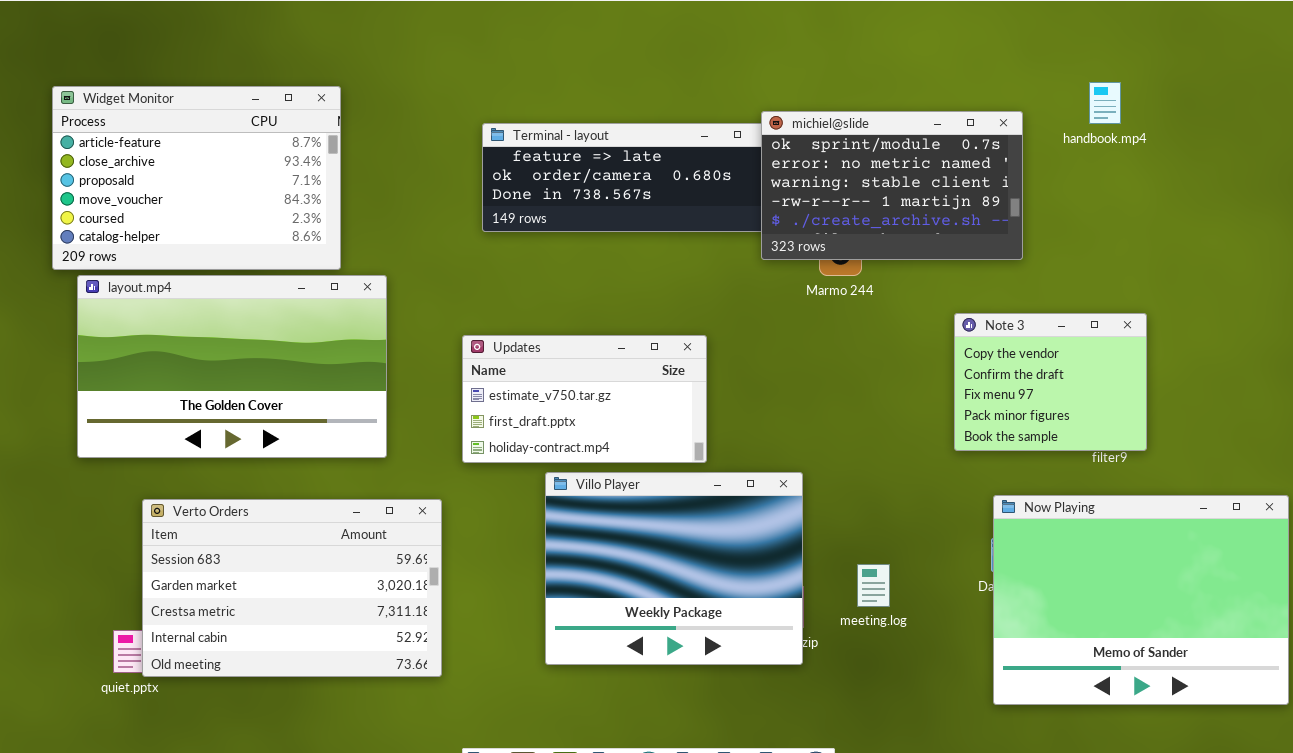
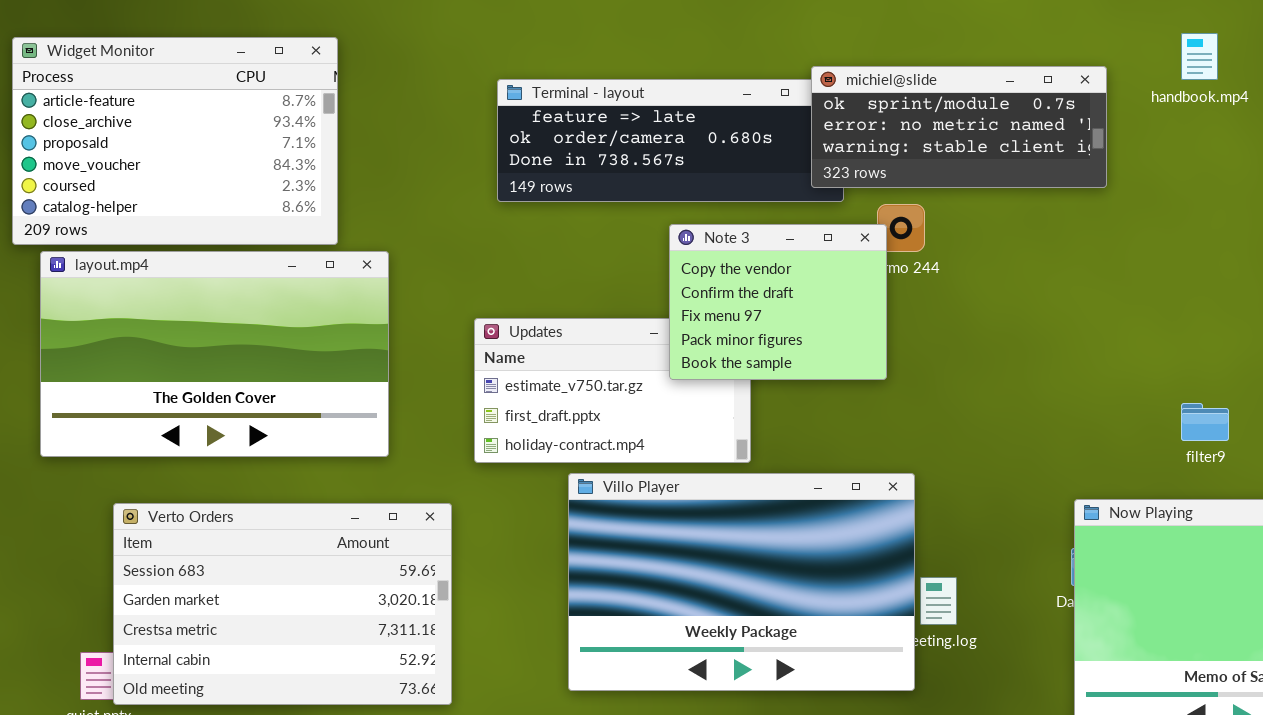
michiel@slide: [761,111,1023,260] -> [811,66,1107,188], resized
Note 3: [954,313,1147,451] -> [669,224,887,380], moved
Villo Player: [545,472,803,665] -> [568,473,915,691], resized

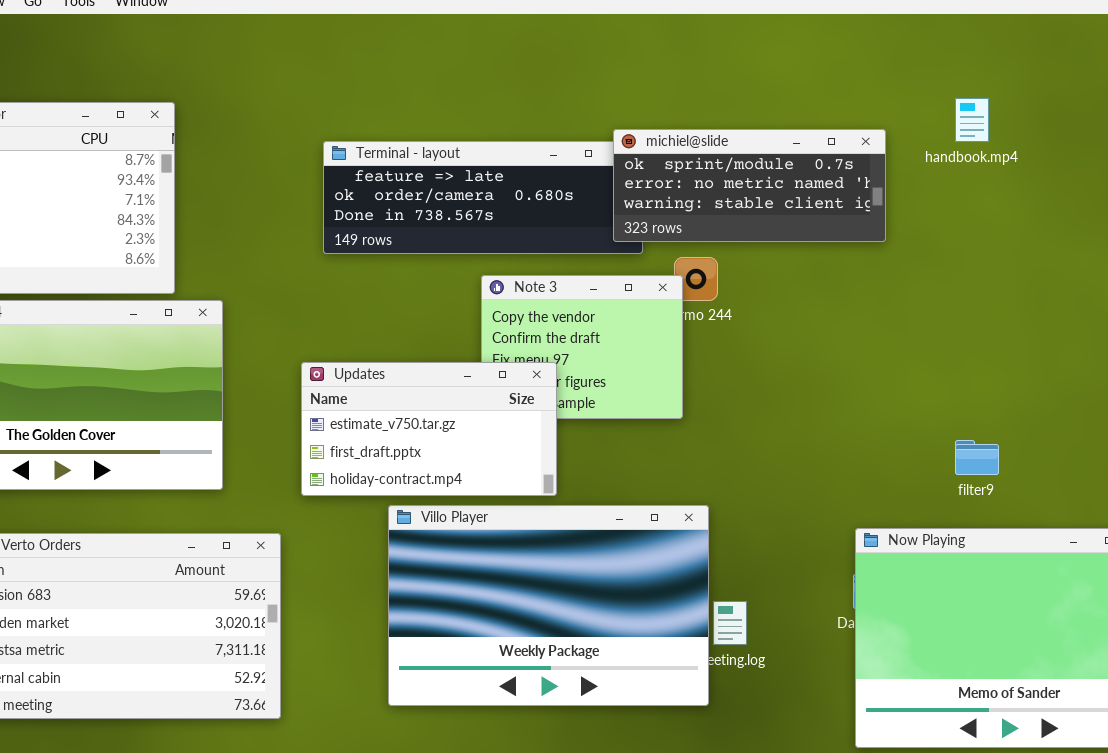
Updates: [474,318,751,463] -> [301,362,557,496], raised

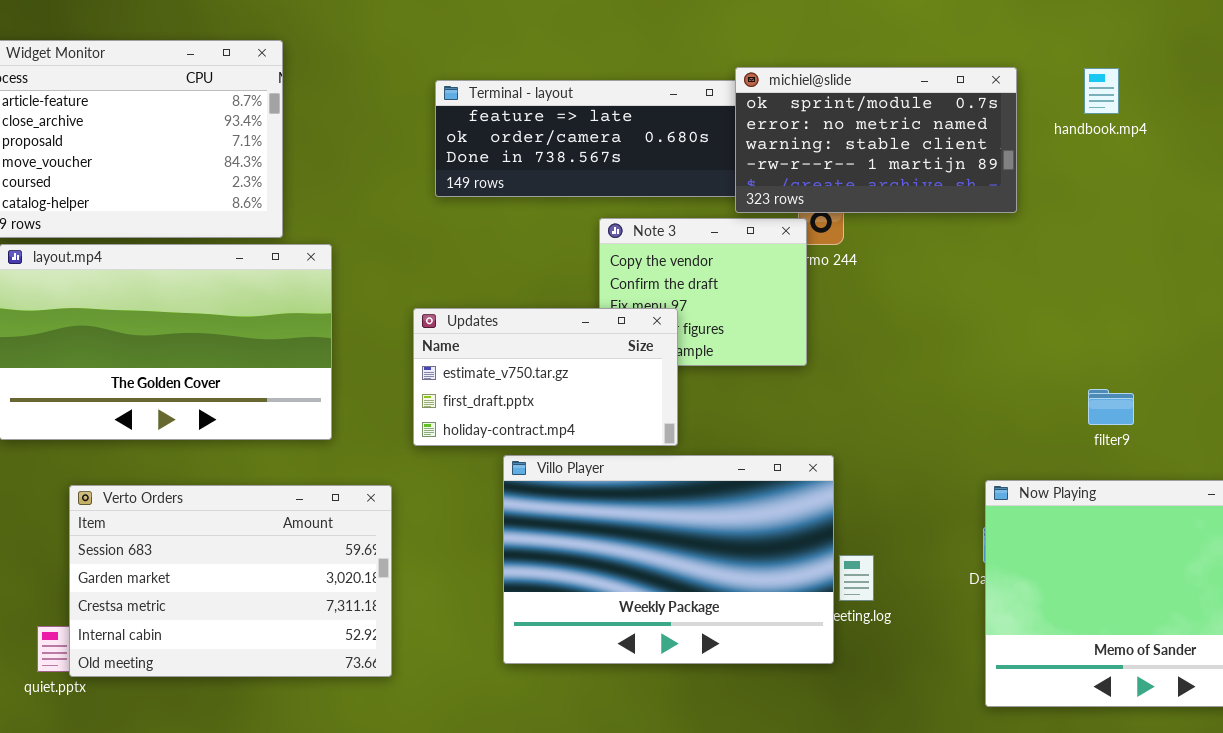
handbook.mp4: [955,98,989,142] -> [1084,68,1119,114], moved
michiel@slide: [613,129,886,242] -> [735,67,1017,213], resized

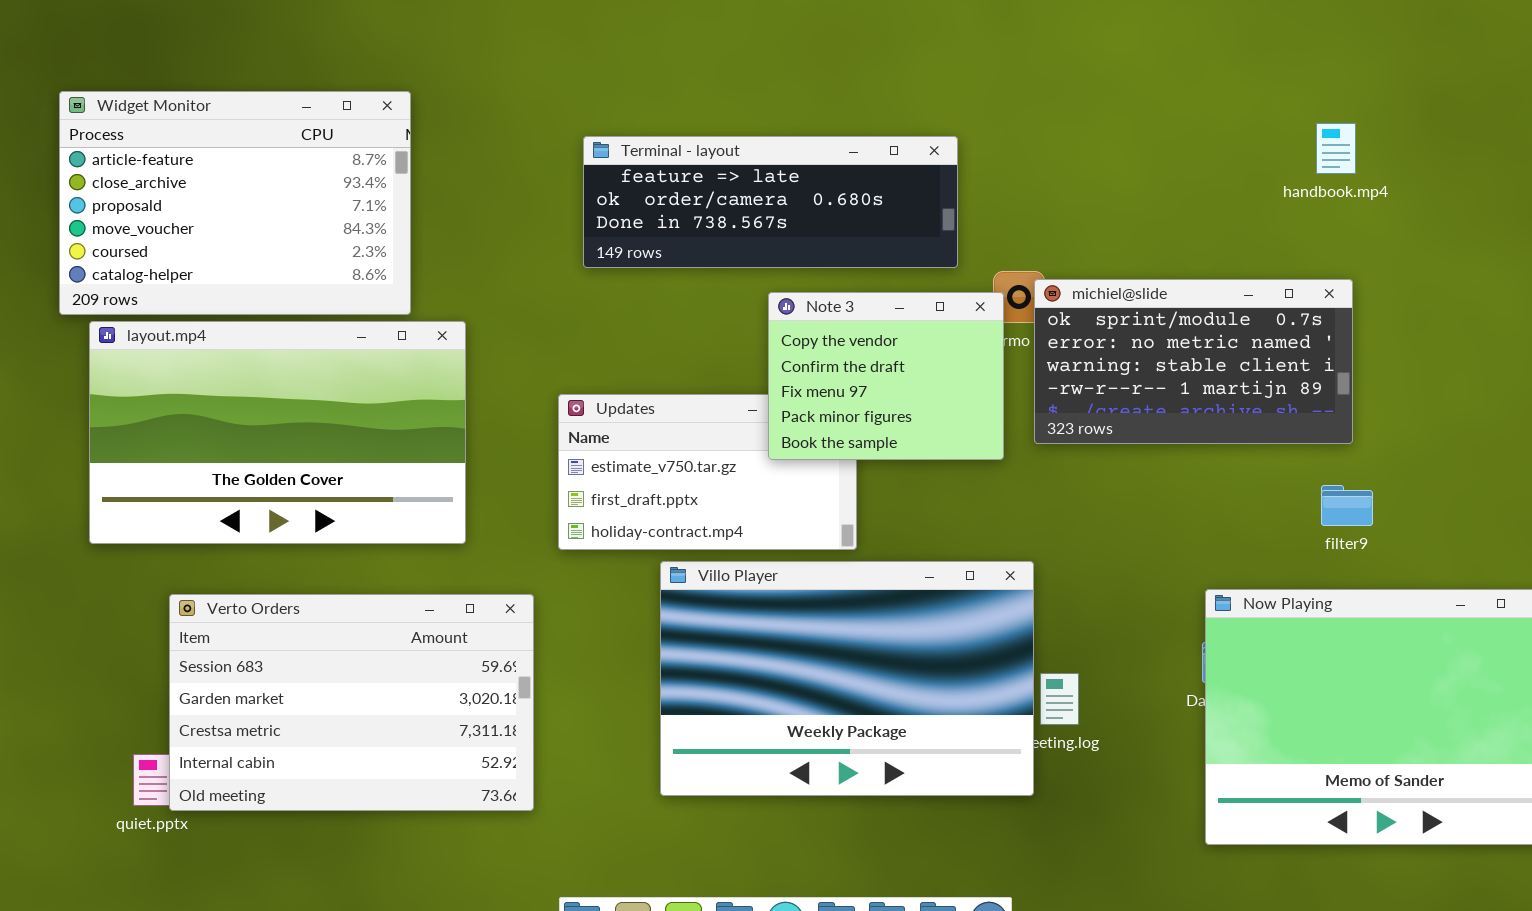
michiel@slide: [735,67,1017,213] -> [1034,279,1353,444], moved
Note 3: [599,218,807,366] -> [768,292,1004,460], raised

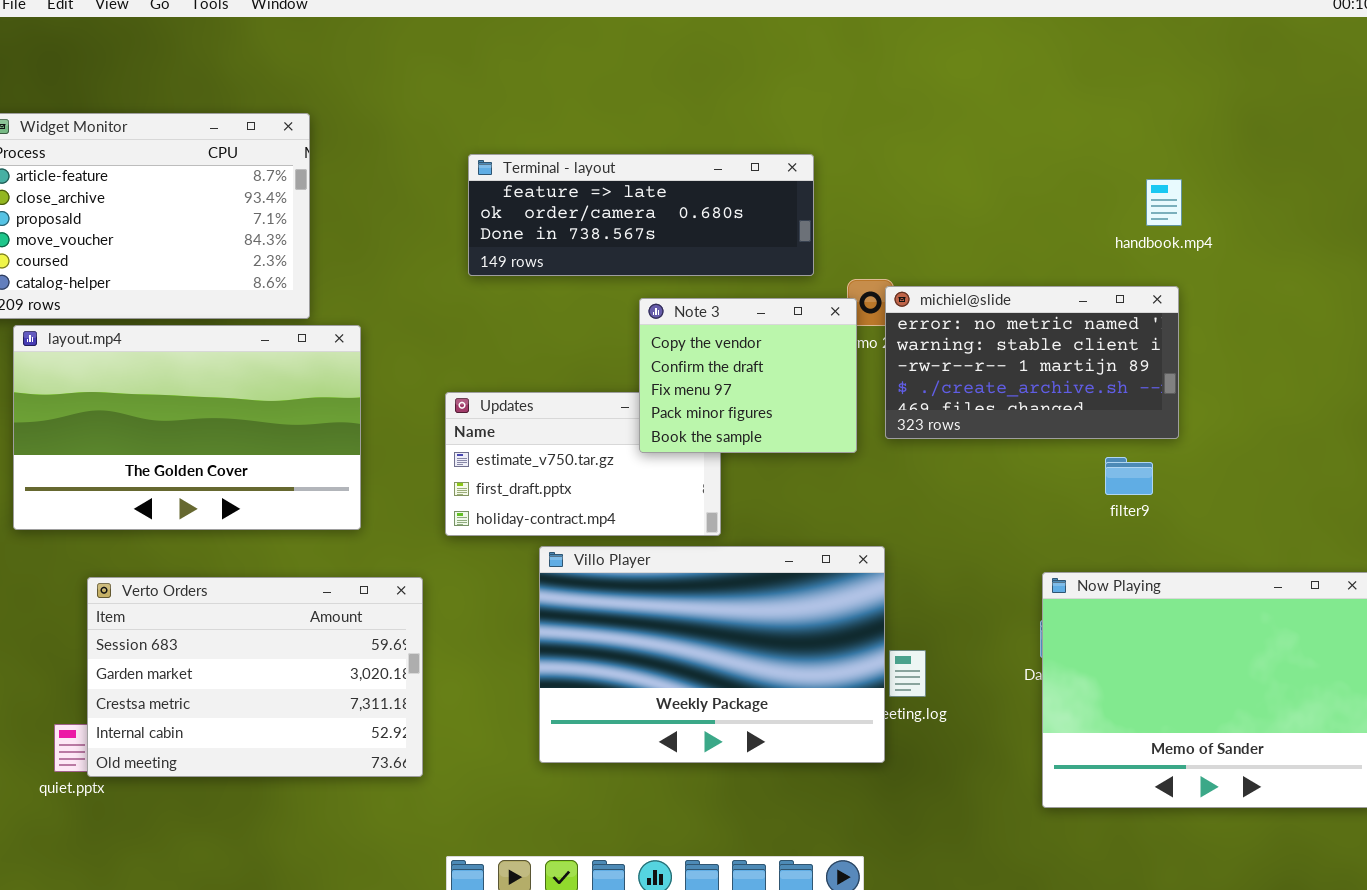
handbook.mp4: [1316,123,1356,174] -> [1146,179,1182,226], moved
michiel@slide: [1034,279,1353,444] -> [885,286,1179,439], scrolled down 1 row
filter9: [1321,485,1373,526] -> [1105,457,1153,495], moved

